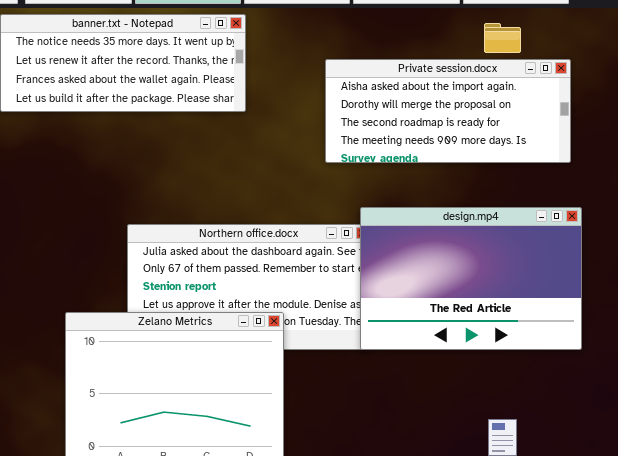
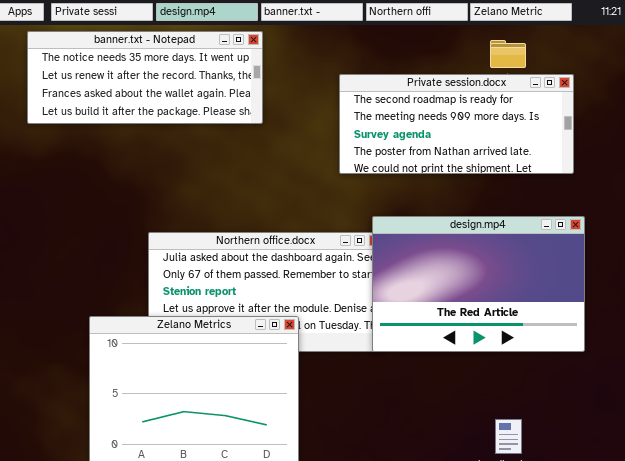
Private session.docx: [325,59,571,163] -> [339,74,574,174], scrolled down 2 rows

